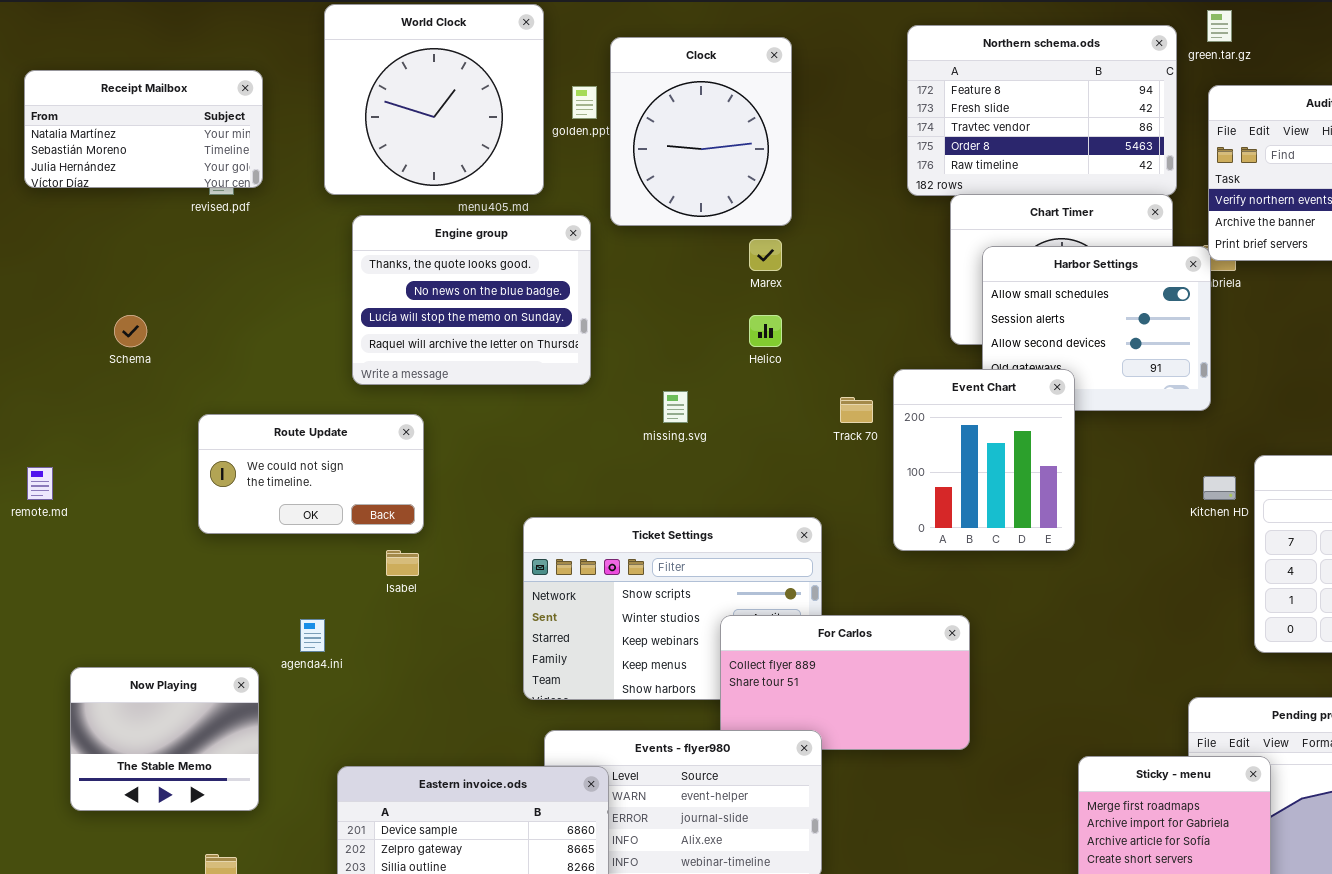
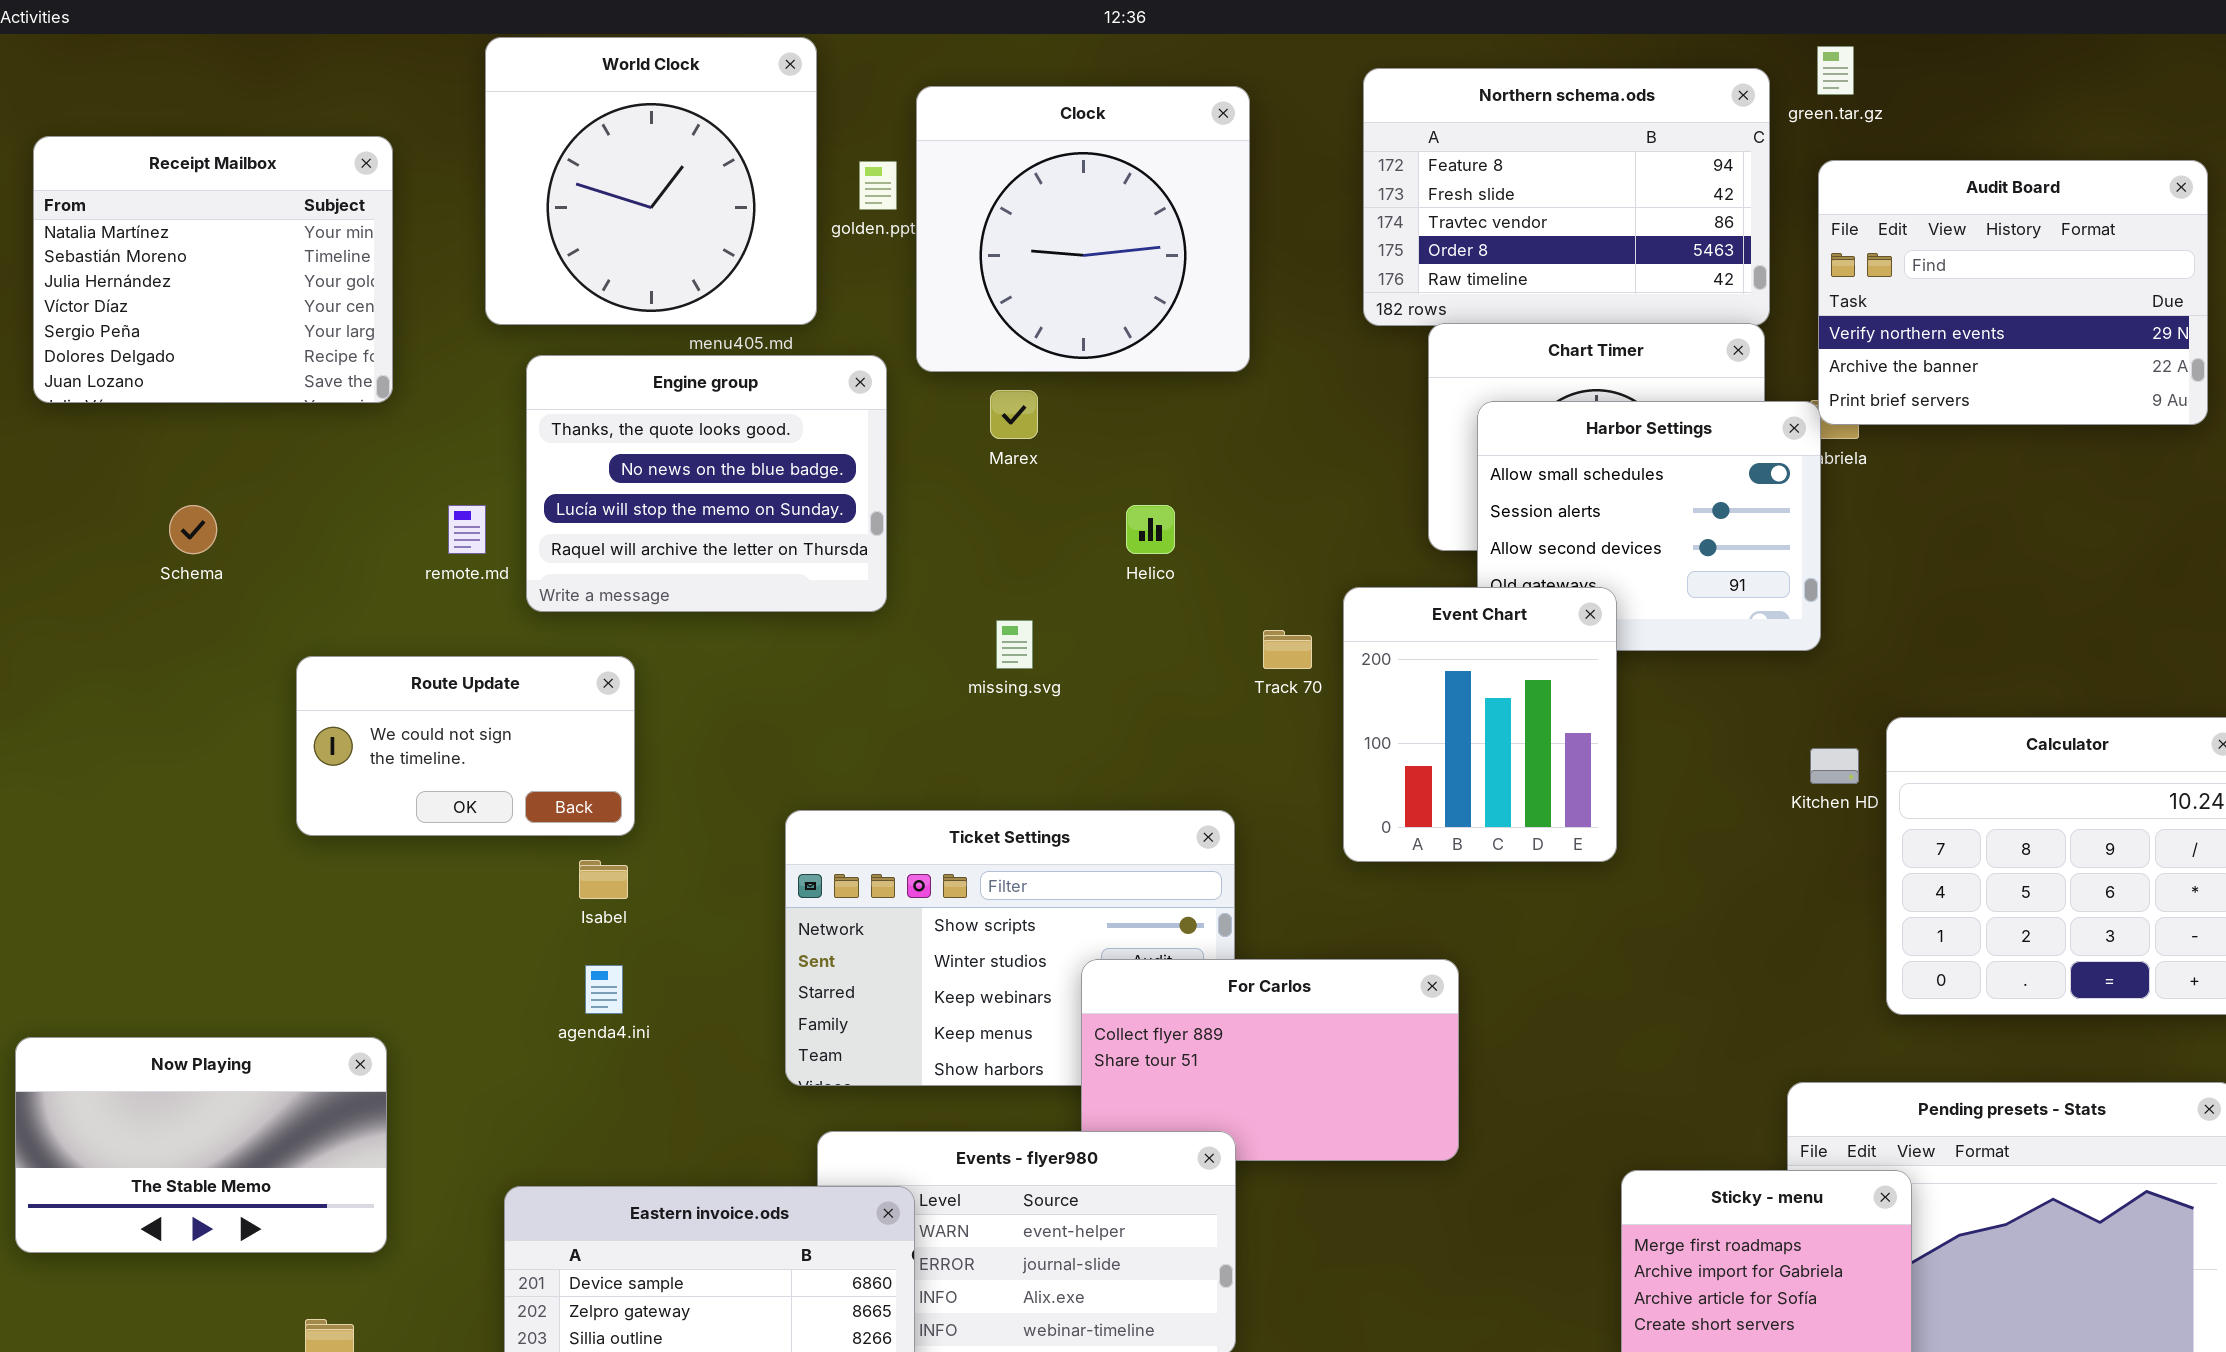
Clock: [610,37,792,226] -> [916,86,1250,372], resized
Receipt Mailbox: [24,70,263,188] -> [33,136,393,403], resized
Marex: [749,239,782,271] -> [990,390,1038,439], moved
remote.md: [27,467,53,500] -> [448,505,486,554], moved
agenda4.ini: [300,619,325,652] -> [585,965,623,1014], moved
Now Playing: [70,667,259,811] -> [15,1037,387,1253], resized

